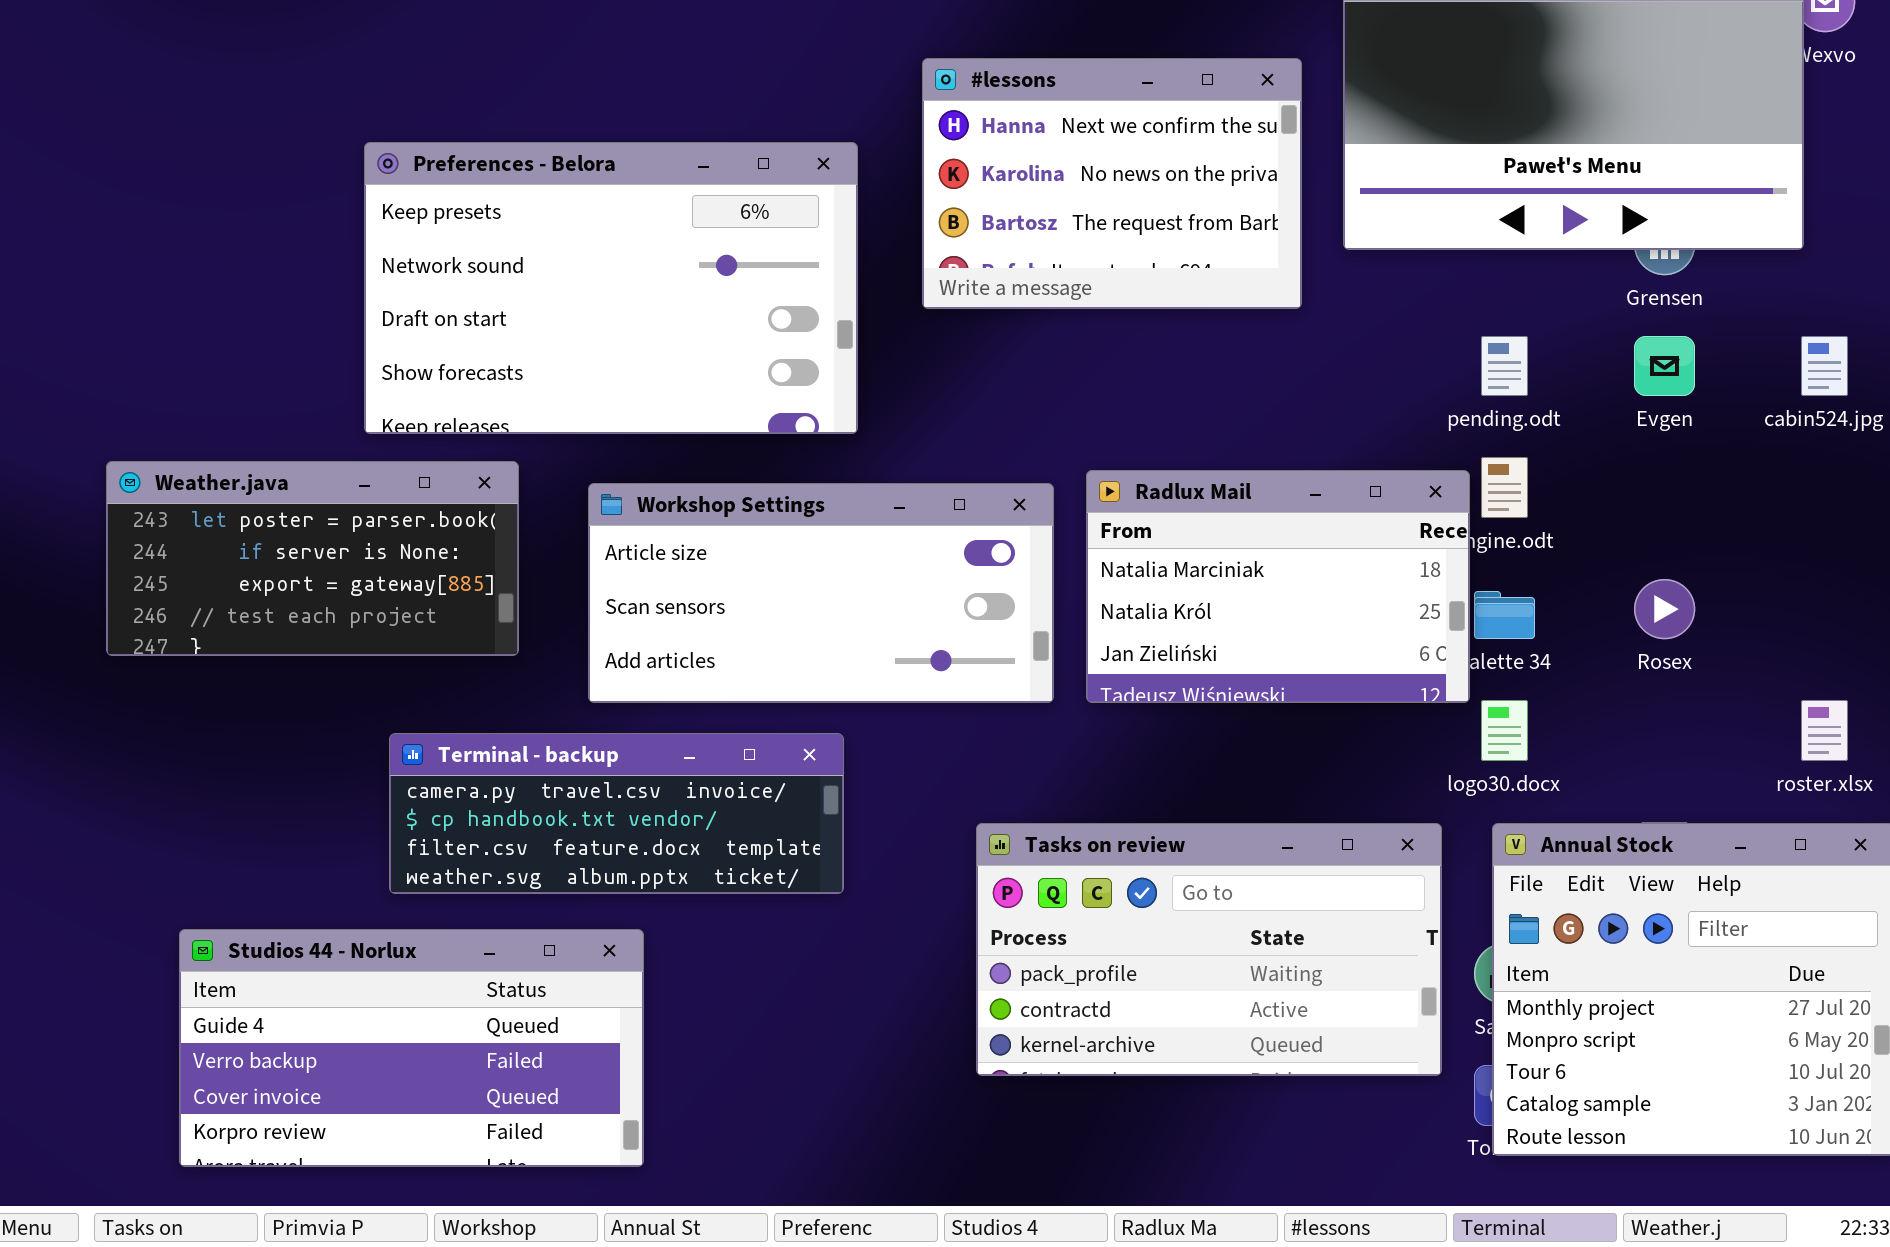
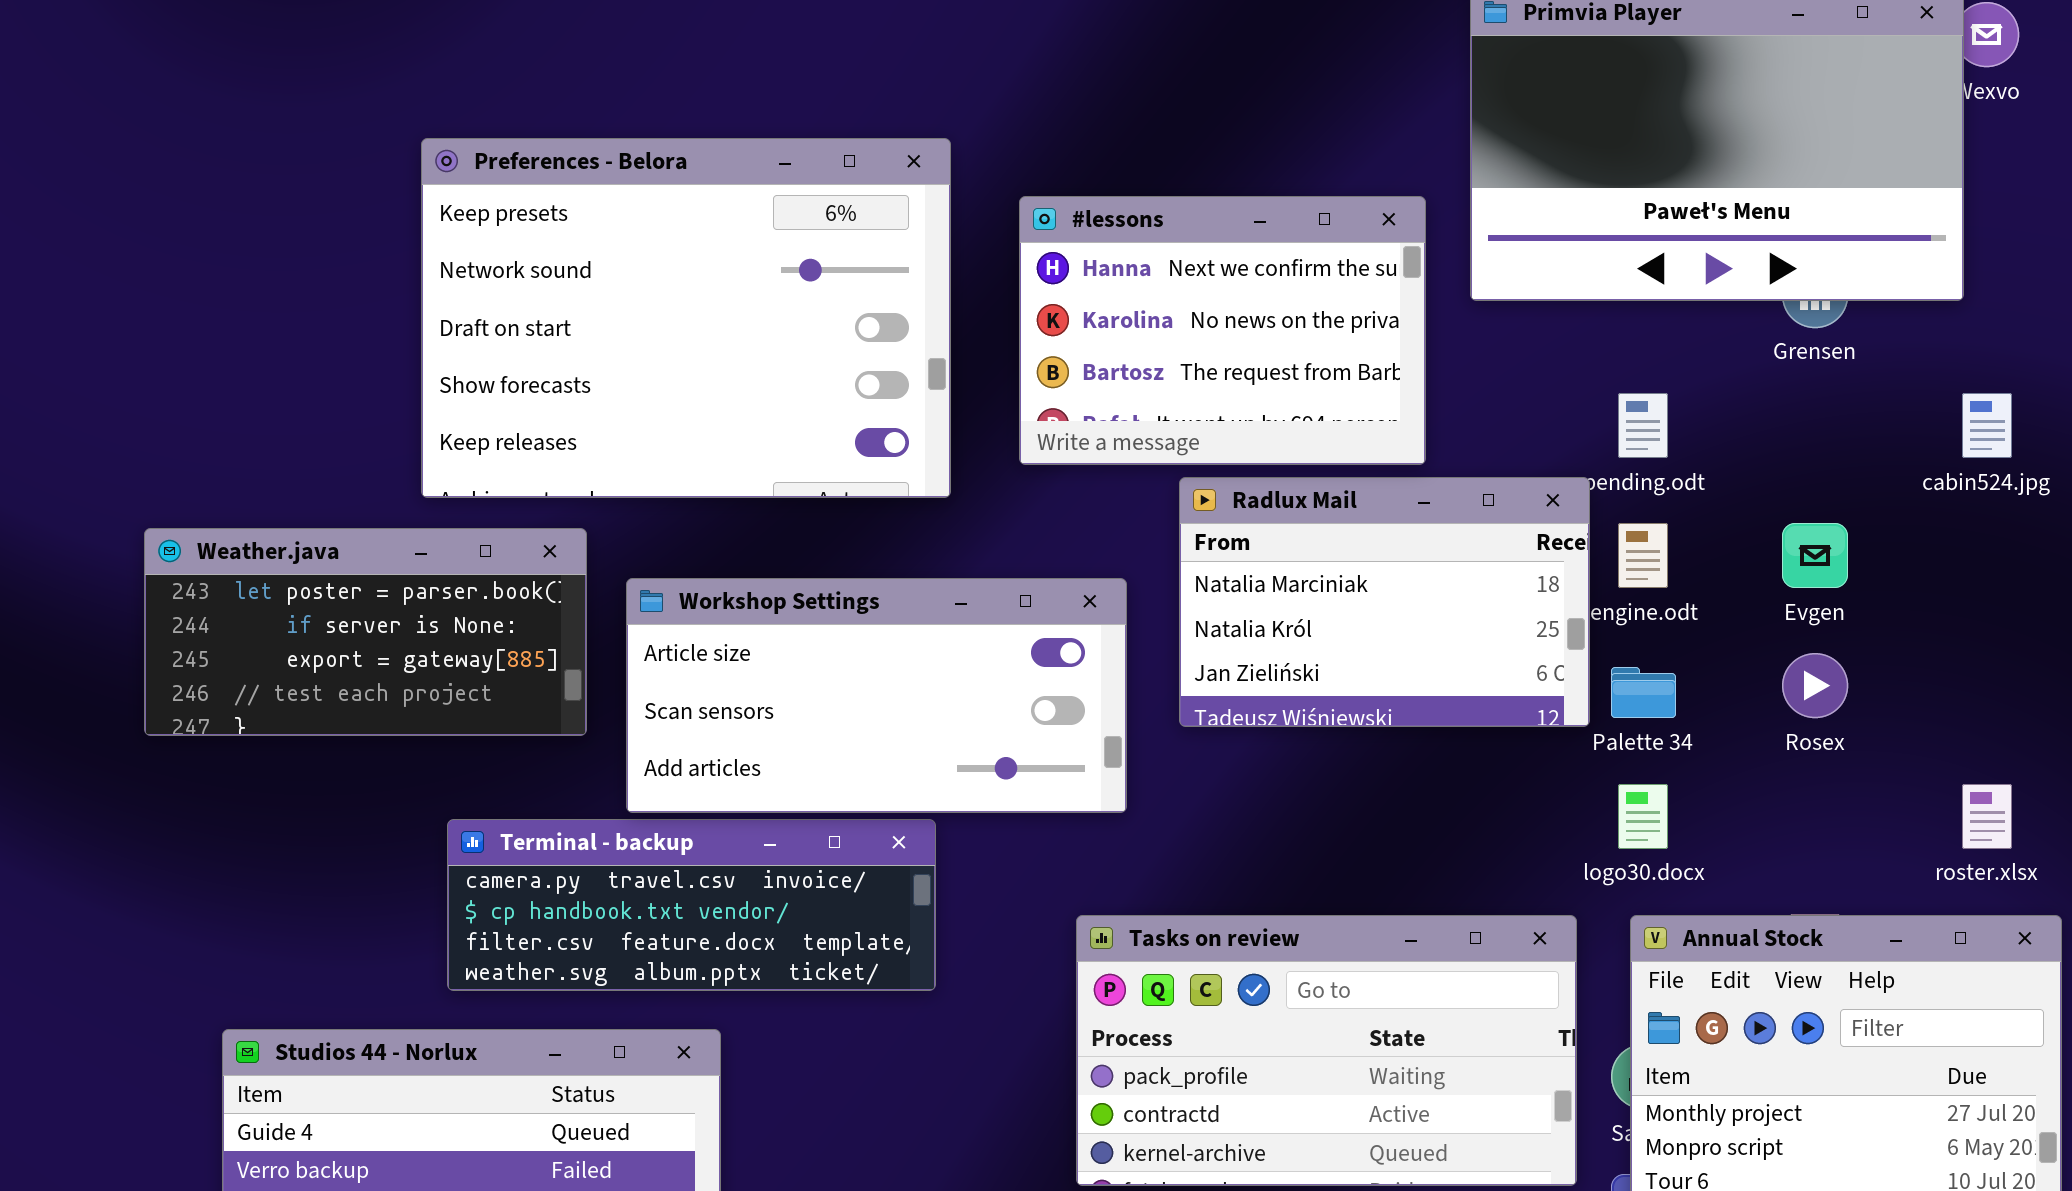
#lessons: [922,58,1302,309] -> [1019,196,1426,465], moved
Preferences - Belora: [364,142,858,434] -> [421,138,951,498], resized
Evgen: [1634,336,1695,396] -> [1782,523,1848,588], moved
Radlux Mail: [1086,470,1470,703] -> [1179,477,1590,727], moved
Workshop Settings: [588,483,1054,703] -> [626,578,1127,813], moved

